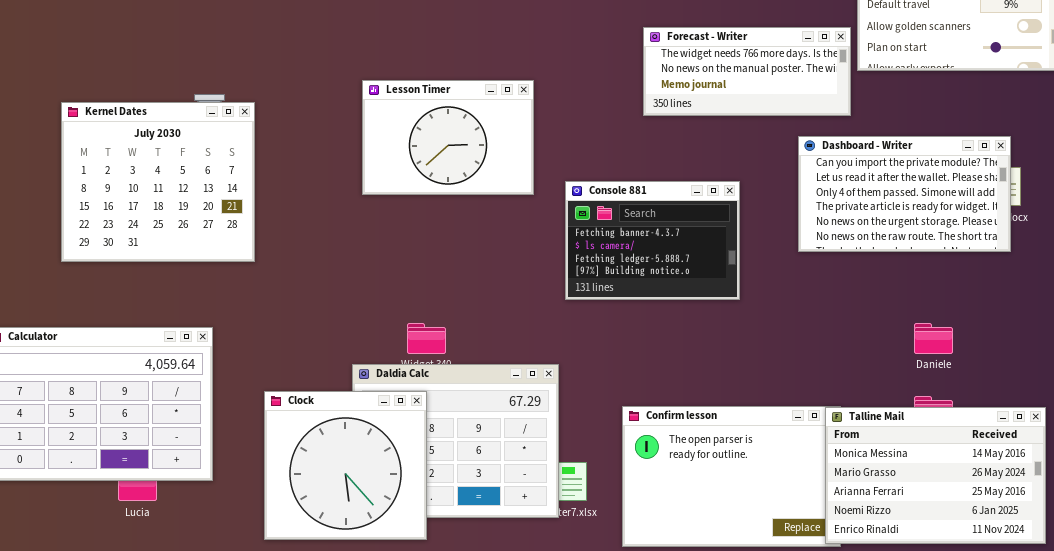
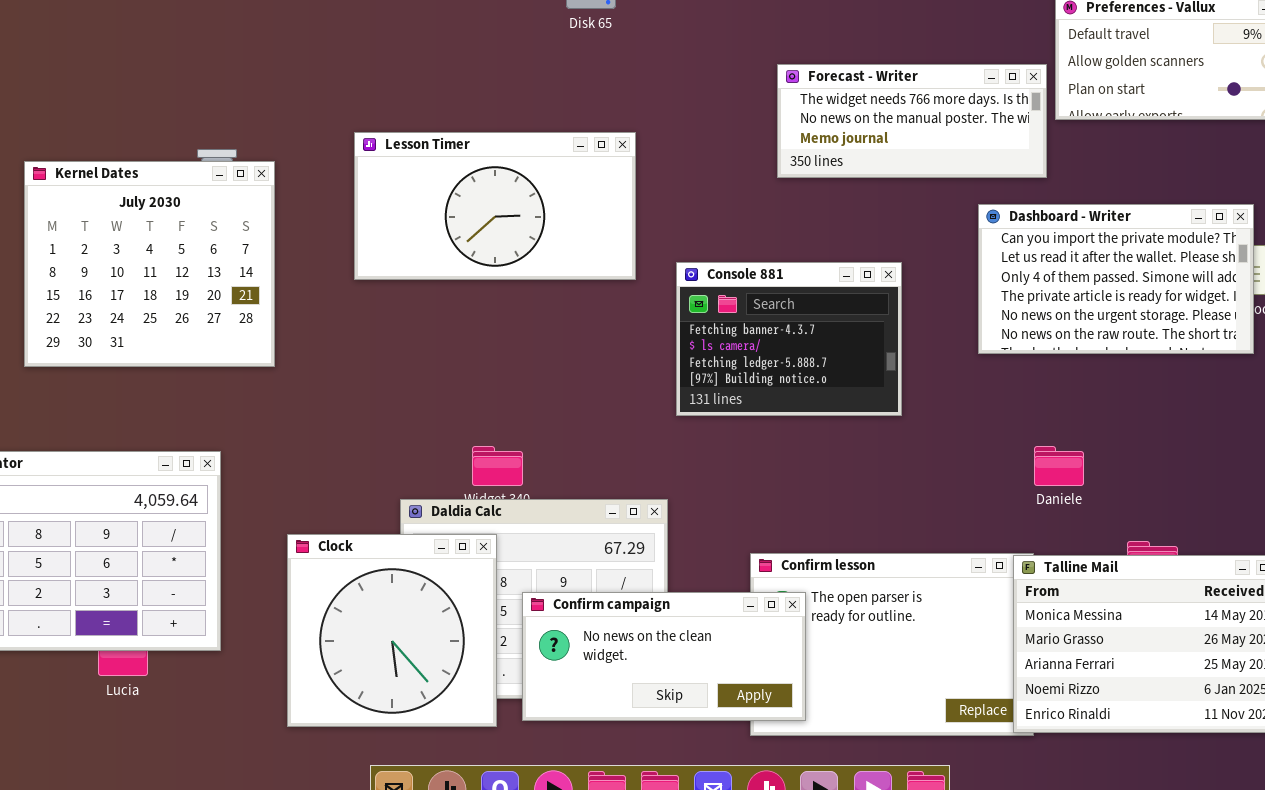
Lesson Timer: [362,80,534,195] -> [354,132,636,280], resized
Daniele: [914,323,953,354] -> [1034,446,1084,486], moved
Confirm campaign: none -> [522,592,806,721], opened

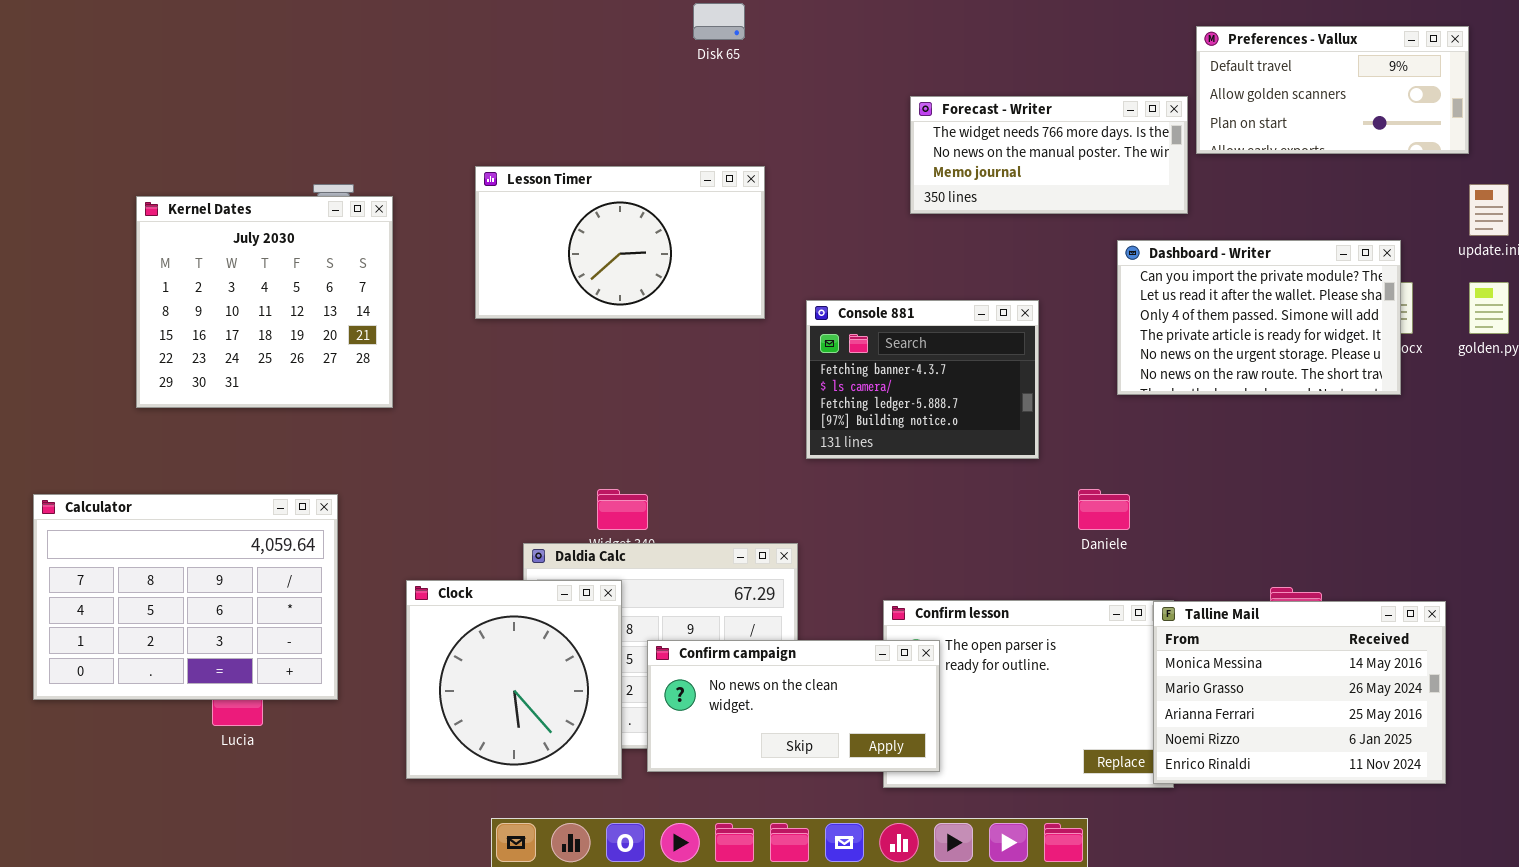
Daniele: [1034,446,1084,486] -> [1078,489,1130,530], moved

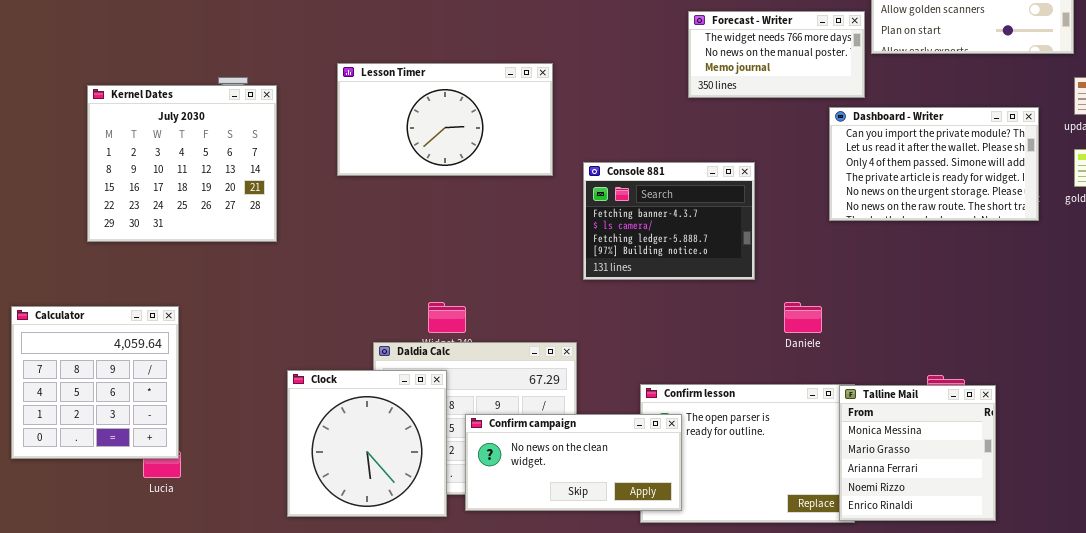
Forecast - Writer: [910,96,1188,214] -> [688,11,865,98], resized
Dashboard - Writer: [1117,240,1401,395] -> [829,107,1039,221], moved
Calculator: [33,494,338,700] -> [11,306,179,459], resized
Talline Mail: [1153,601,1446,784] -> [839,385,996,521], resized

